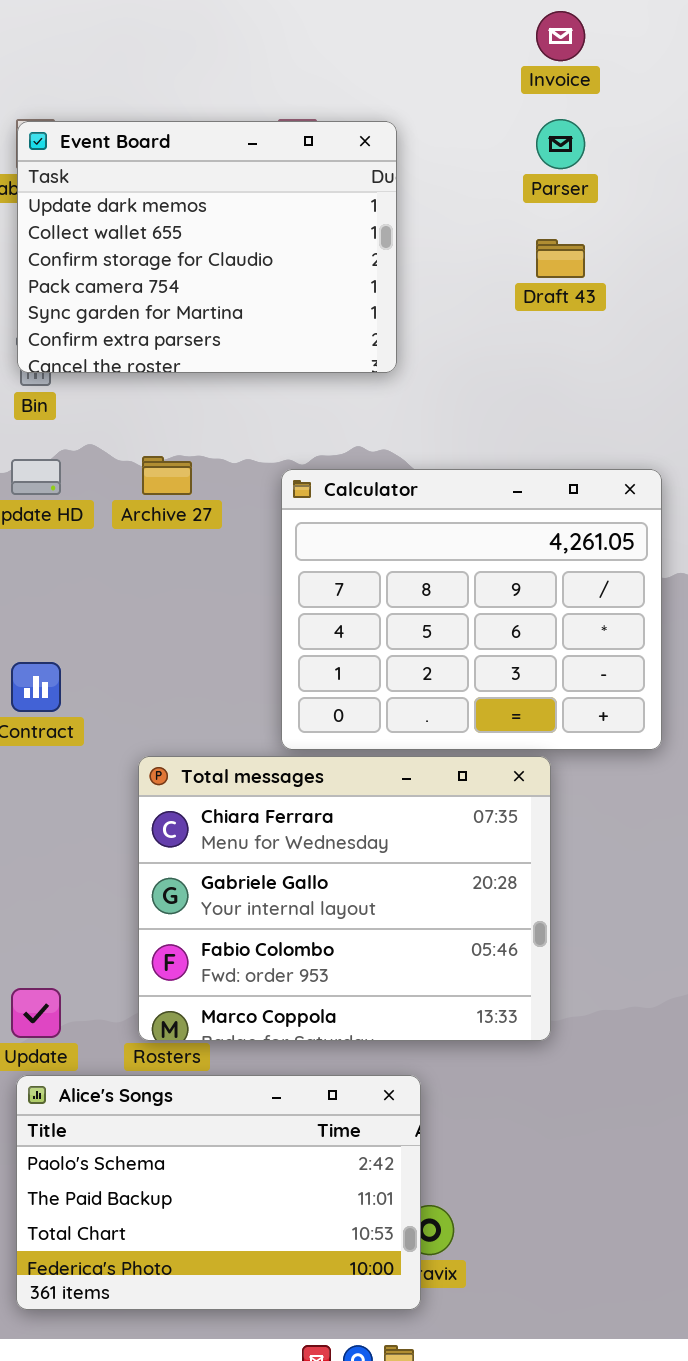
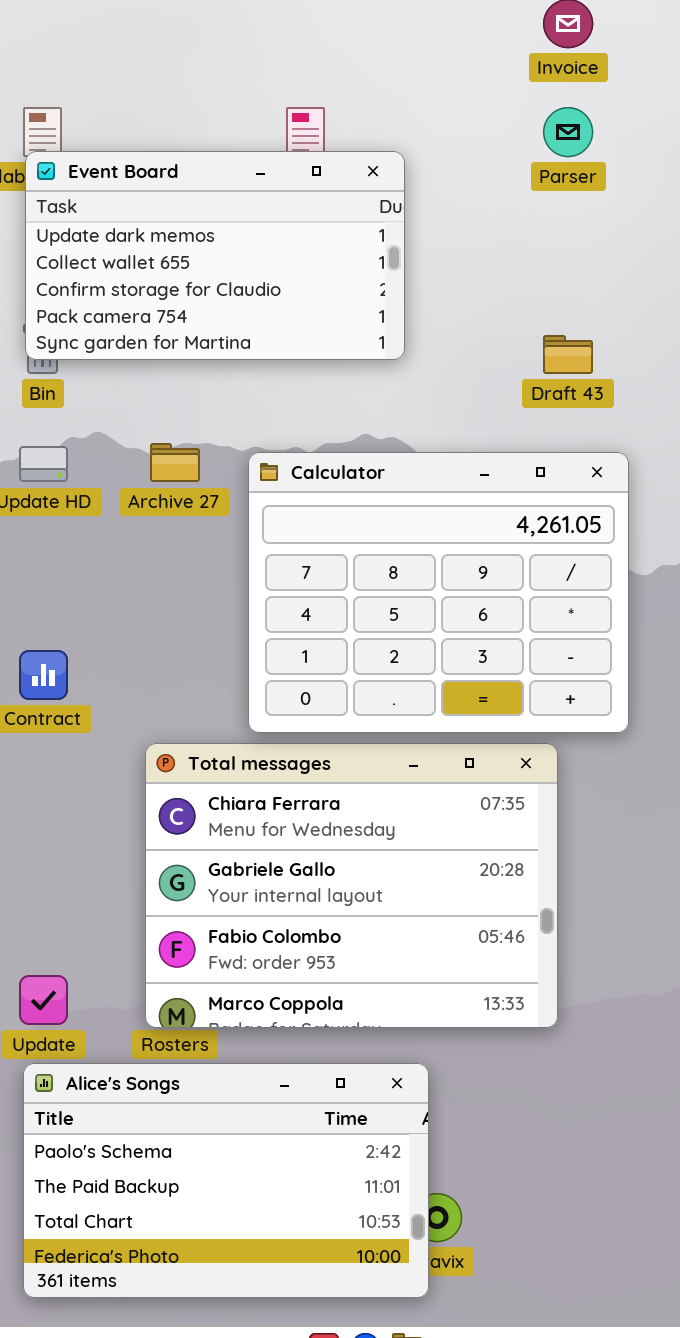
Event Board: [17,121,397,373] -> [25,151,405,360], resized
Draft 43: [536,239,585,278] -> [543,335,593,374], moved
Calculator: [281,469,662,750] -> [248,452,629,733], moved

